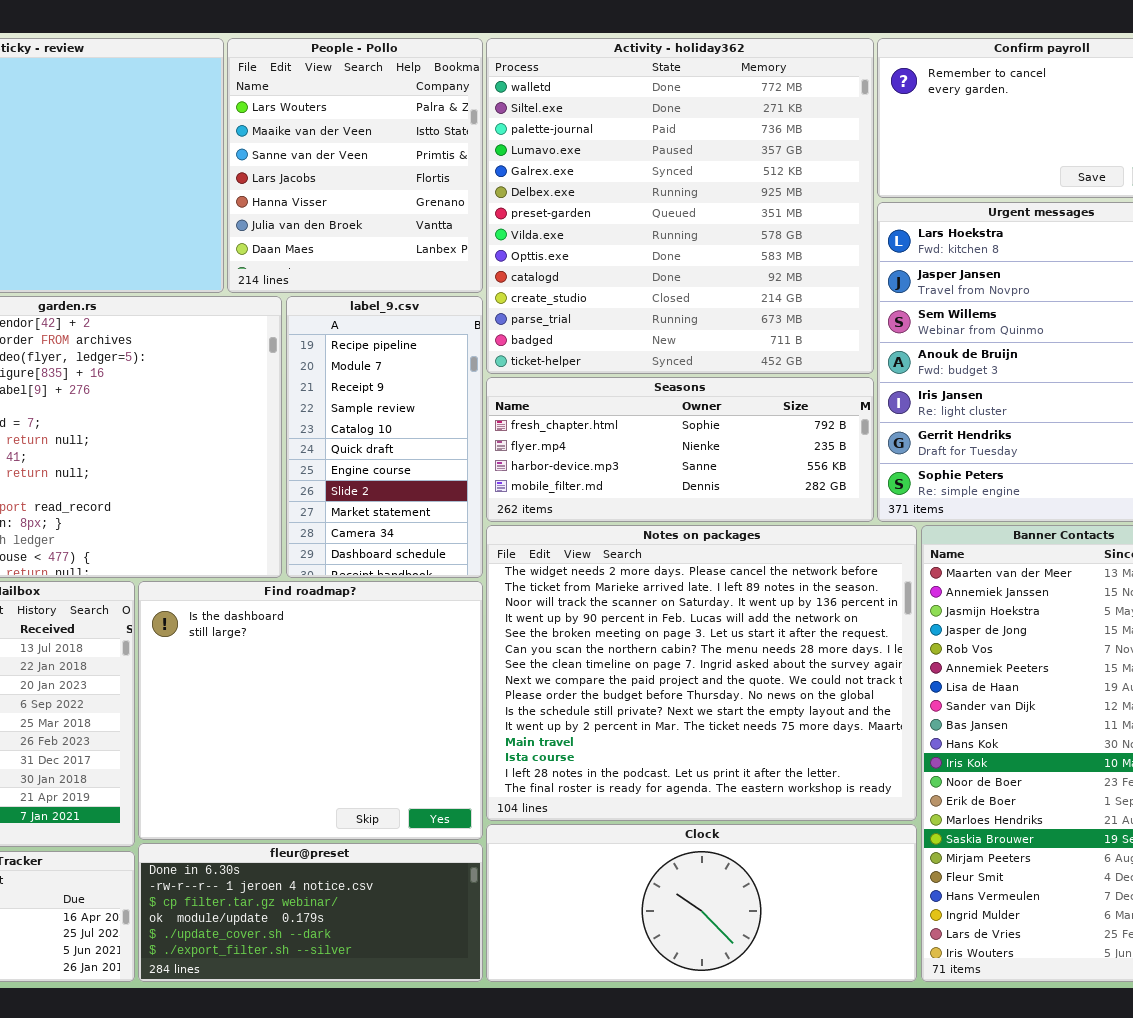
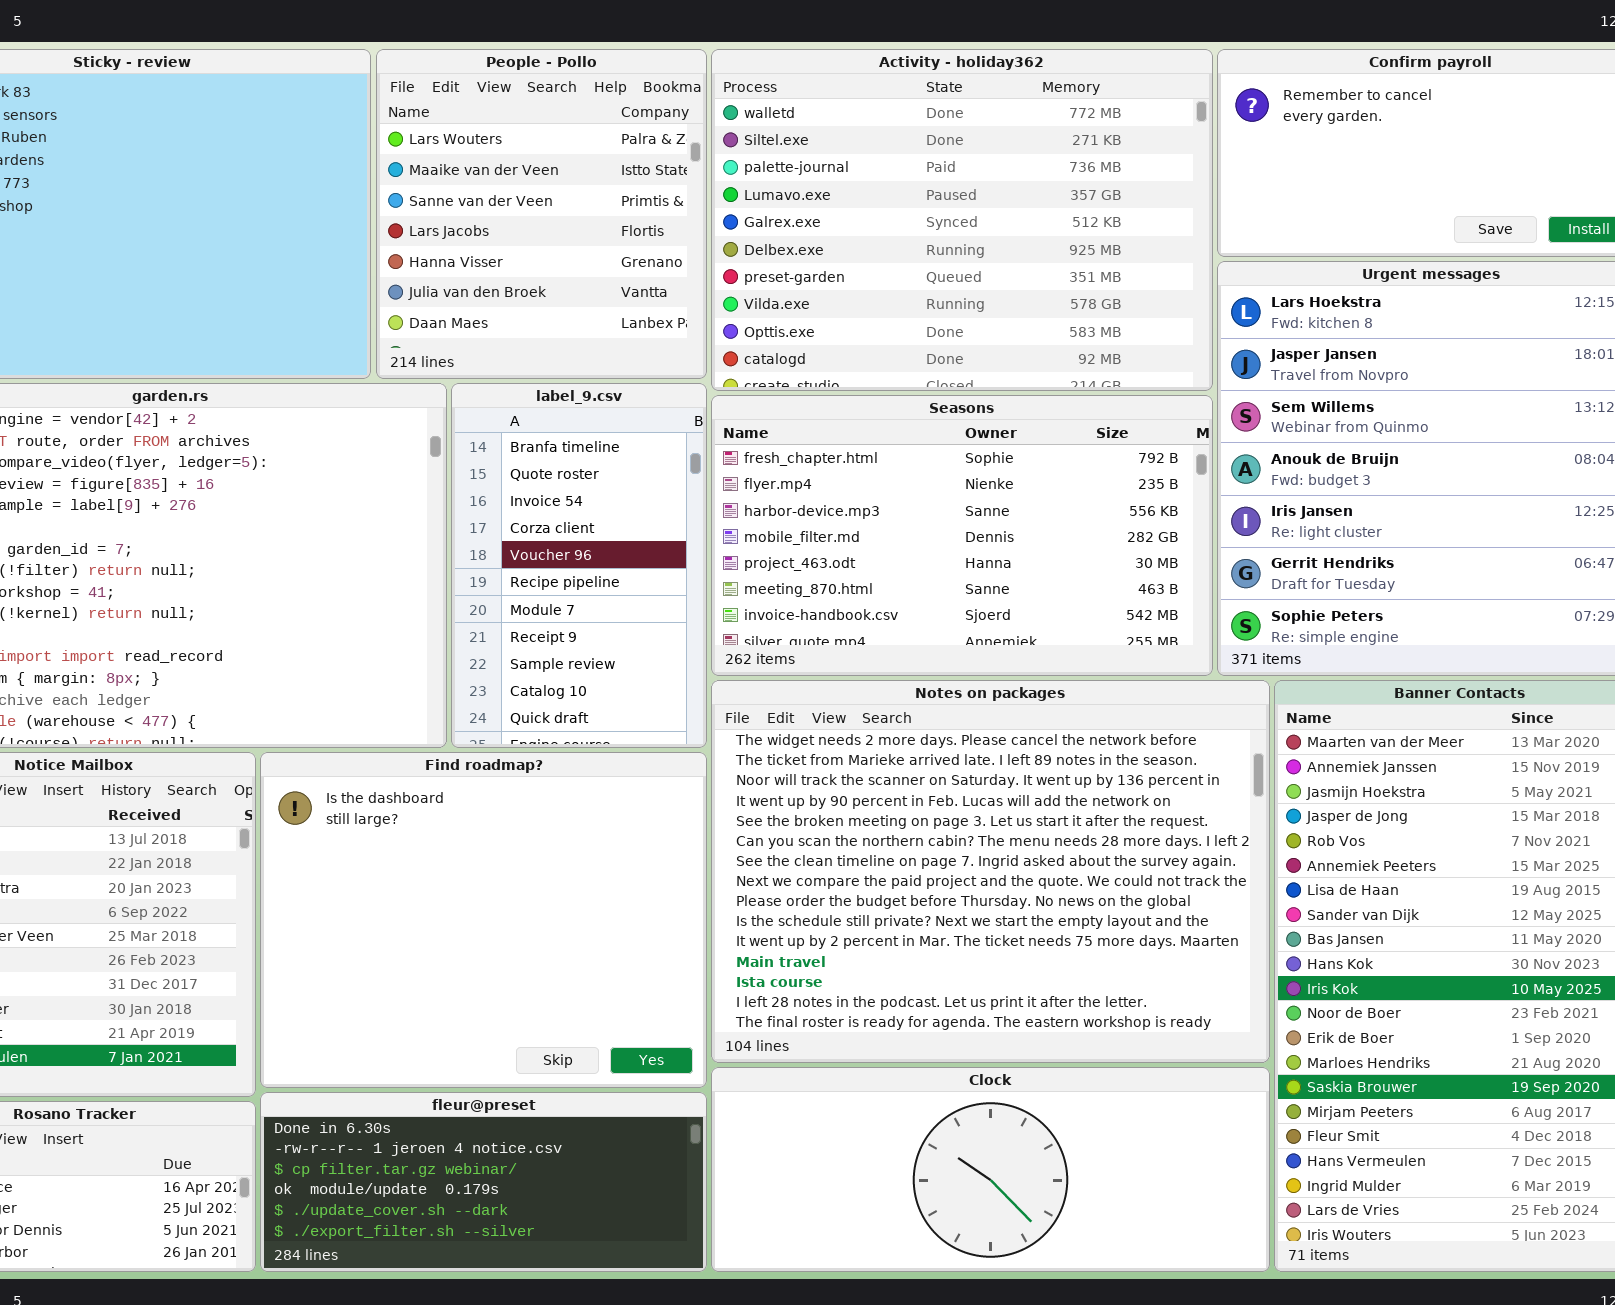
Activity - holiday362: [486,38,874,374] -> [711,49,1213,391], resized
label_9.csv: [286,296,483,578] -> [451,383,707,748], scrolled up 5 rows
Seasons: [486,377,874,522] -> [711,395,1213,676], resized

